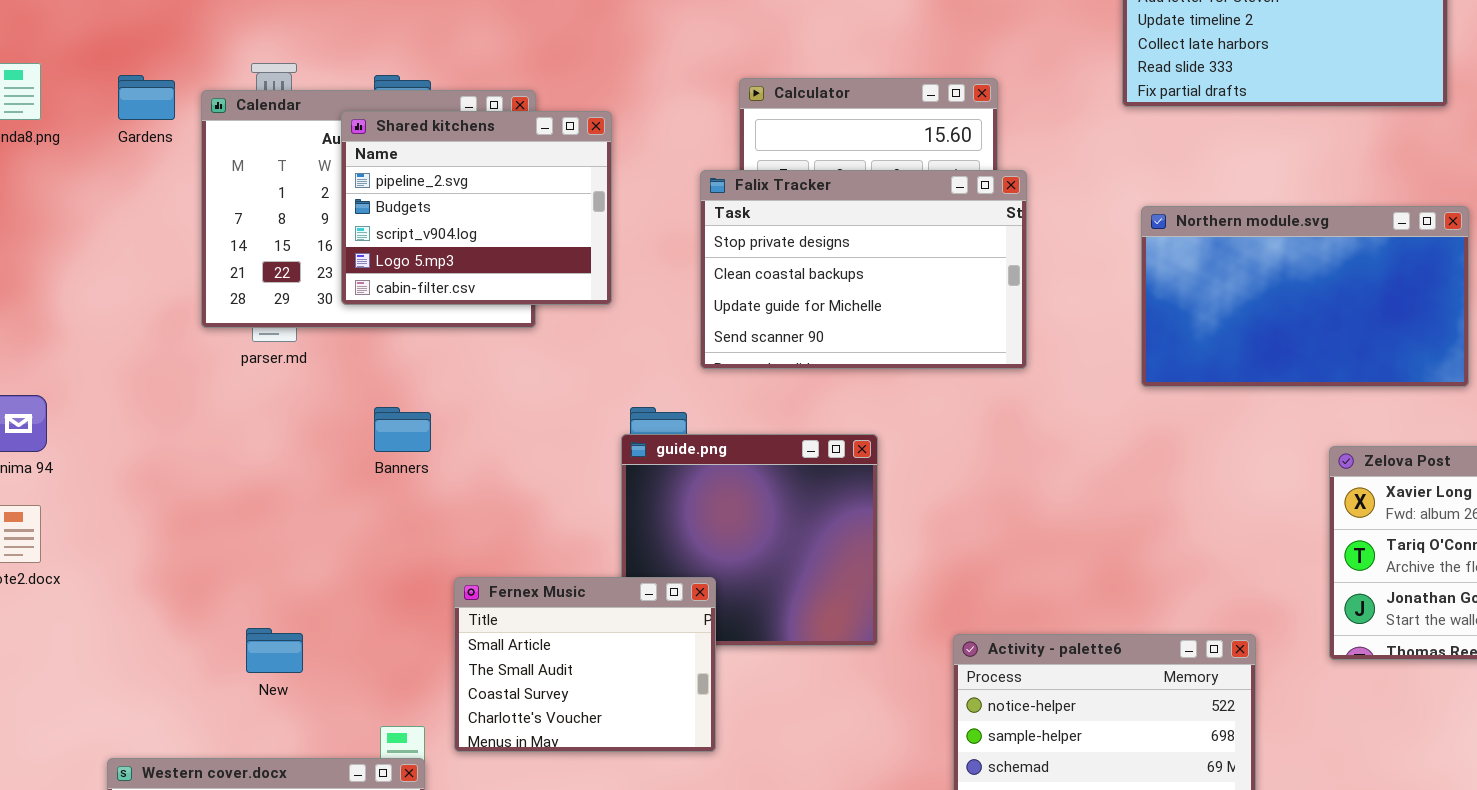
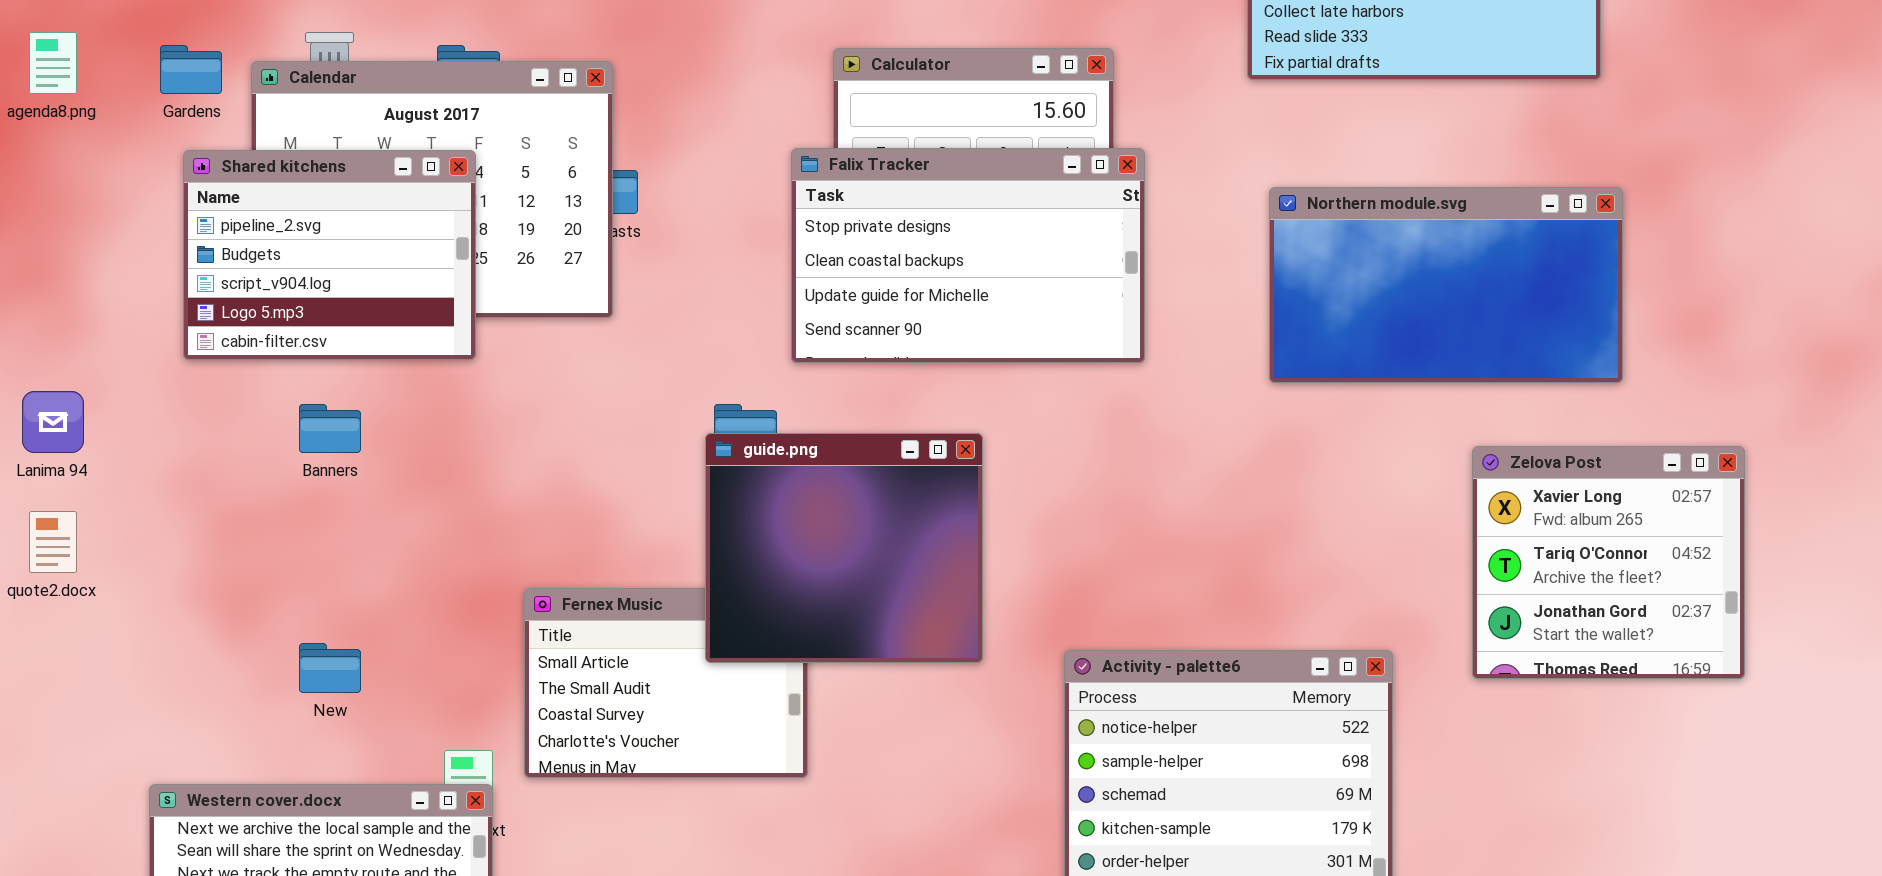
Shared kitchens: [341,111,612,305] -> [183,150,476,360], moved
Banners: [374,407,431,452] -> [299,404,361,453], moved
guide.png: [621,434,878,646] -> [705,433,983,663], raised

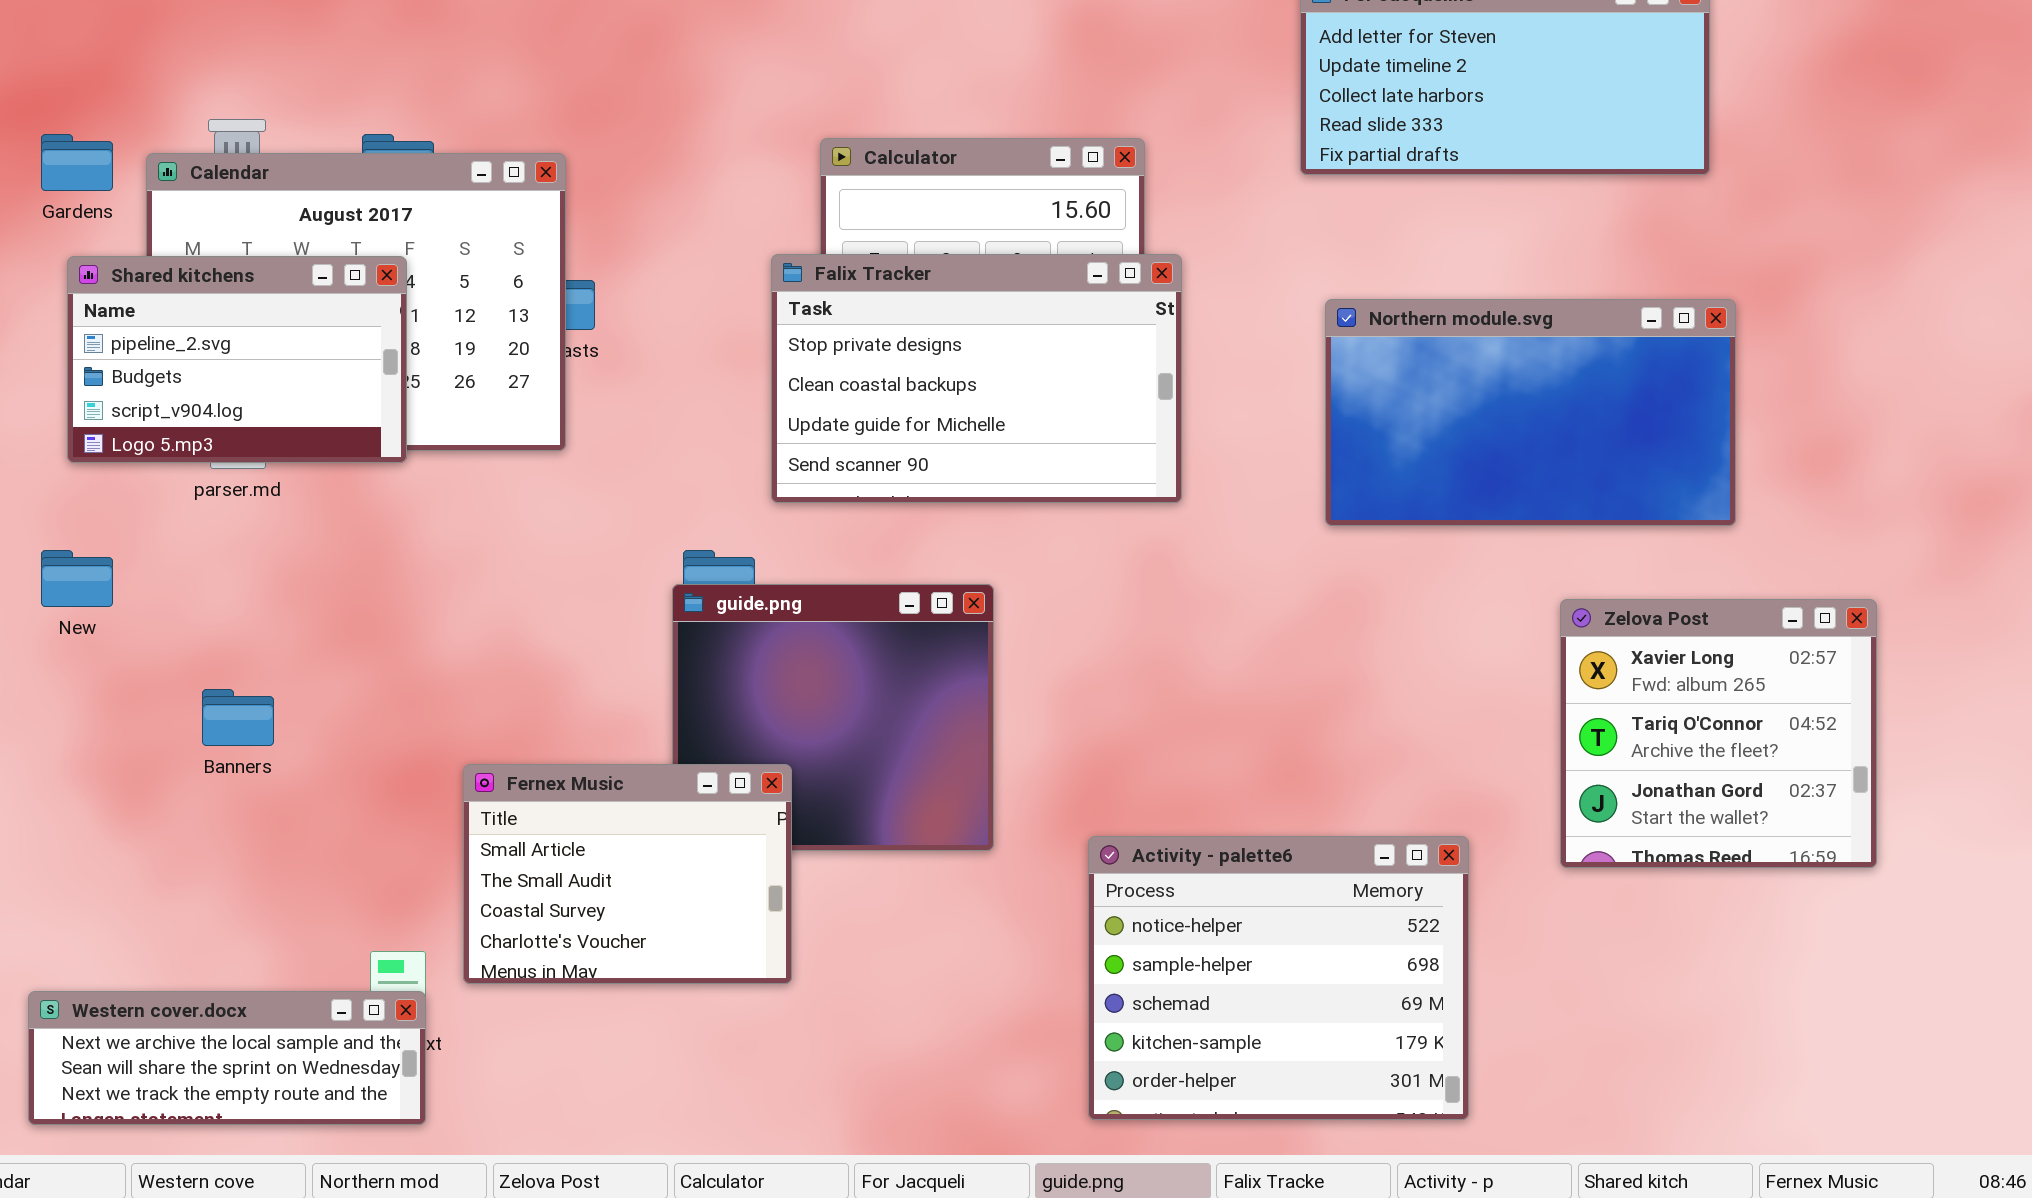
Shared kitchens: [183,150,476,360] -> [67,256,407,463], resized
Banners: [299,404,361,453] -> [202,689,274,746], moved
Fernex Music: [524,588,808,778] -> [463,764,792,984], raised
New: [299,643,361,693] -> [41,550,113,607], moved

